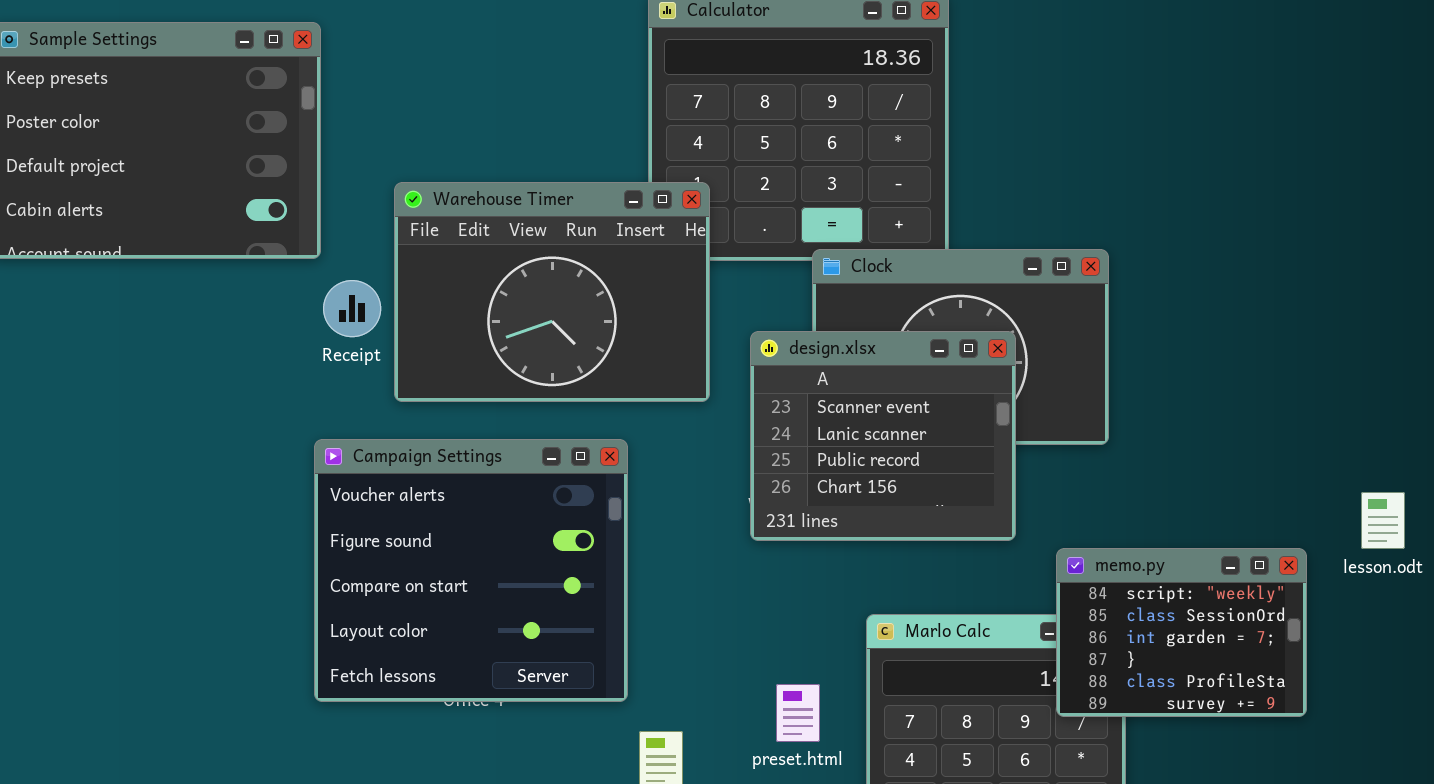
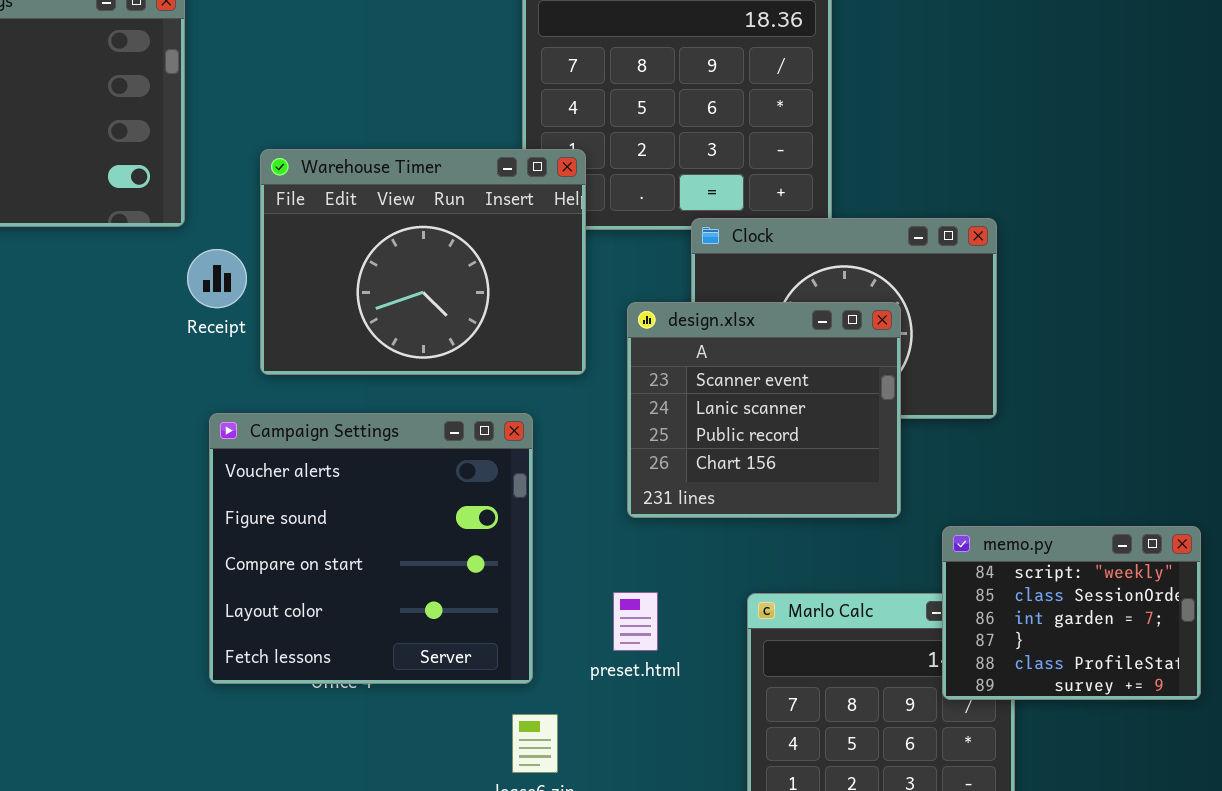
Campaign Settings: [314,439,628,702] -> [209,413,533,684], moved
preset.html: [776,684,820,742] -> [613,592,658,651], moved

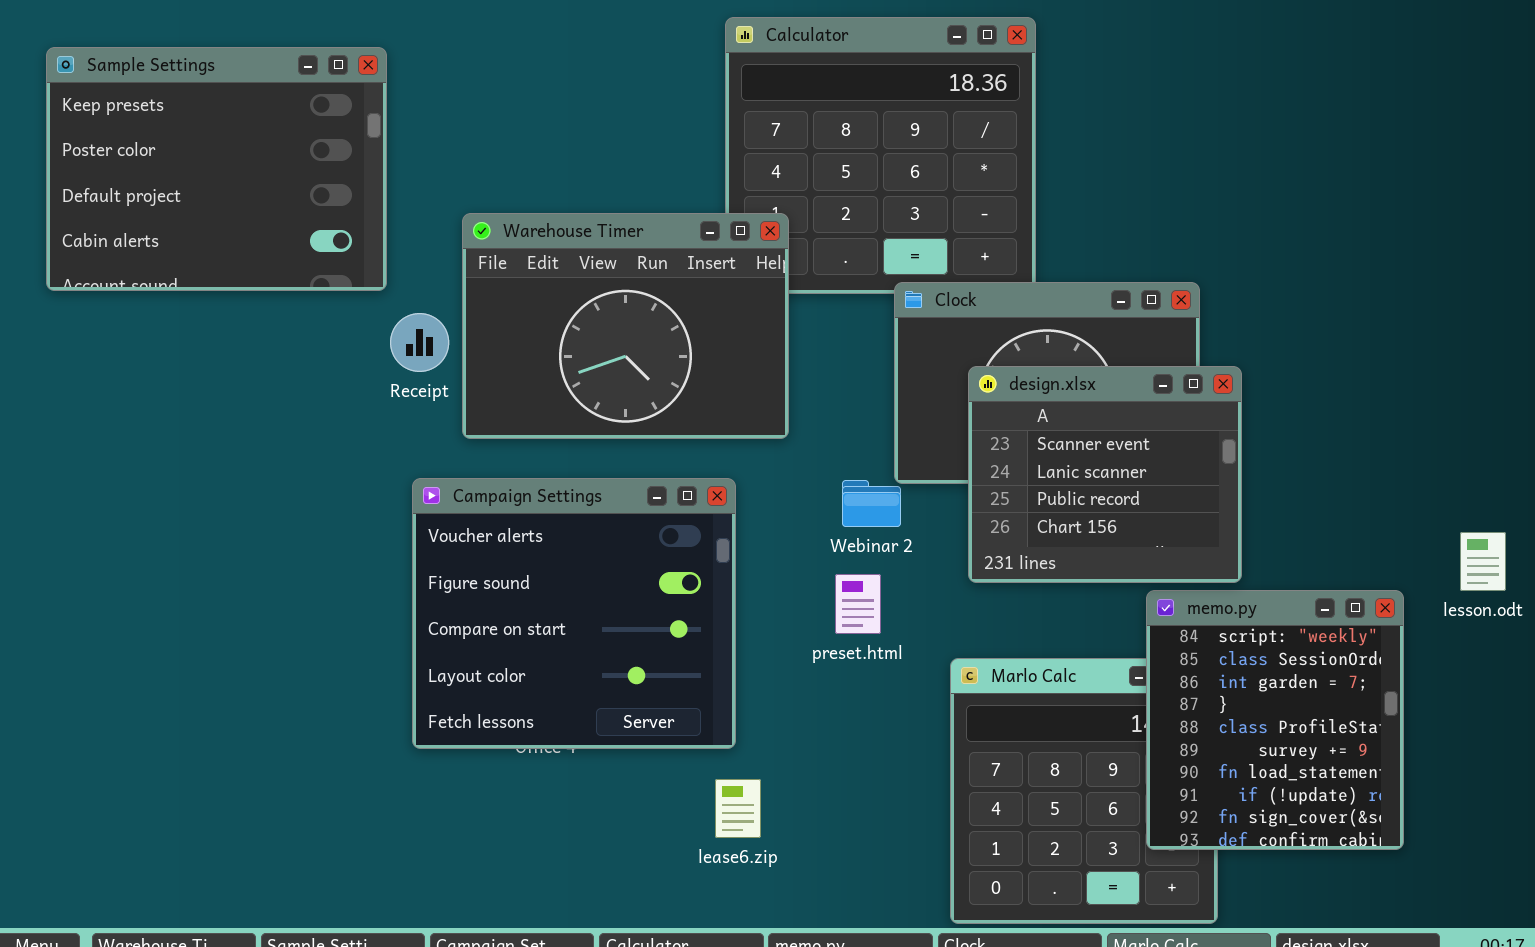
design.xlsx: [627,302,901,518] -> [968,366,1242,583], moved
memo.py: [942,526,1201,700] -> [1146,590,1404,850], resized
preset.html: [613,592,658,651] -> [835,574,881,634], moved

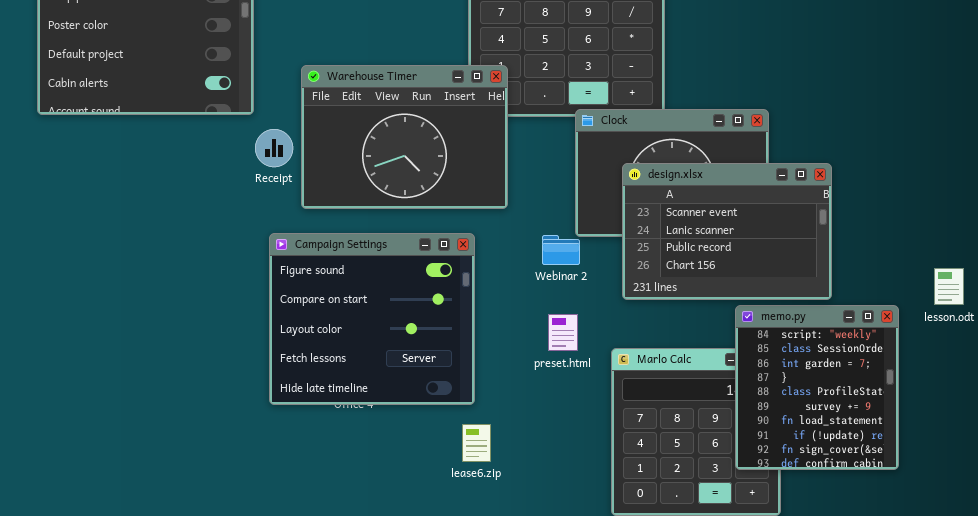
design.xlsx: [968,366,1242,583] -> [622,163,832,300], resized
Campaign Settings: [412,478,736,749] -> [269,233,475,405], scrolled down 1 row
preset.html: [835,574,881,634] -> [548,314,578,351], moved

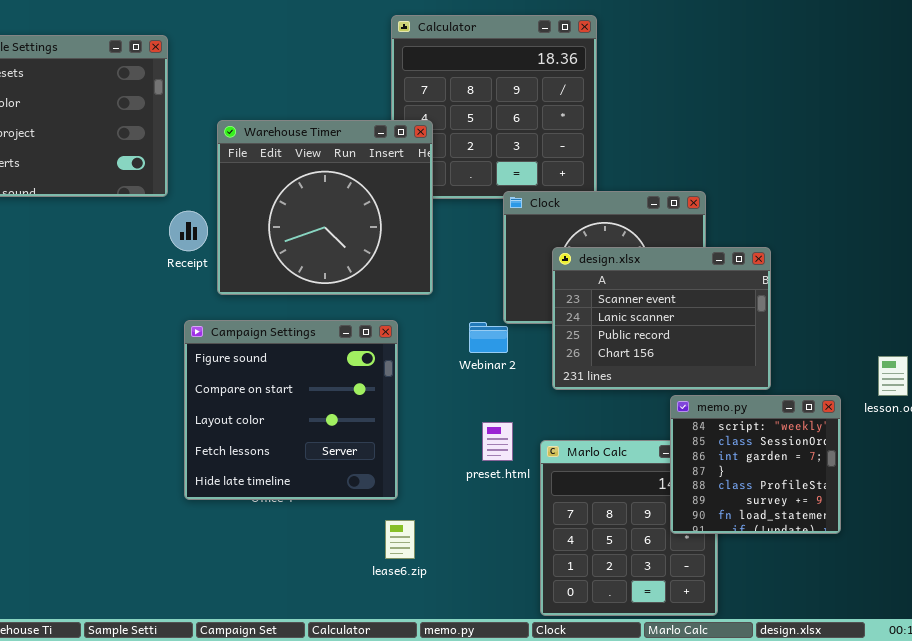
Warehouse Timer: [301,65,508,209] -> [217,120,433,295], resized
memo.py: [735,305,899,470] -> [670,395,841,534], resized
preset.html: [548,314,578,351] -> [482,422,513,461], moved

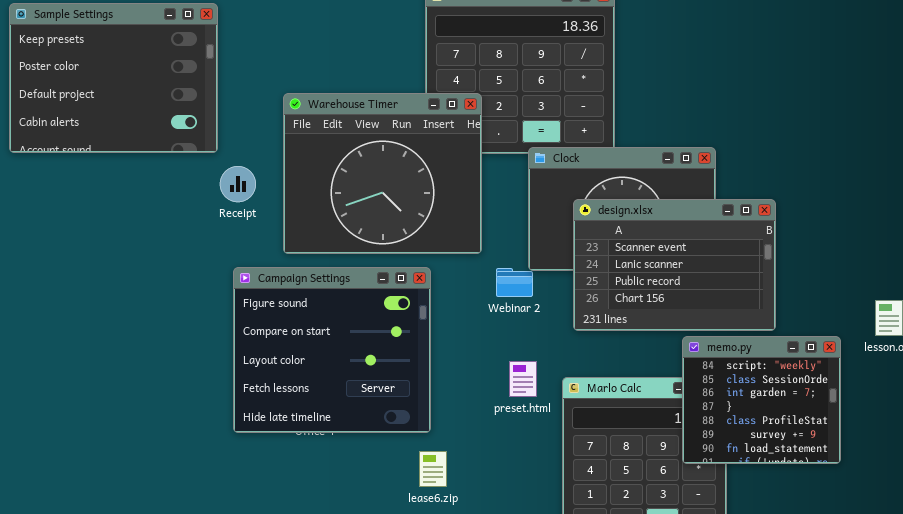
Warehouse Timer: [217,120,433,295] -> [283,93,482,254], moved

